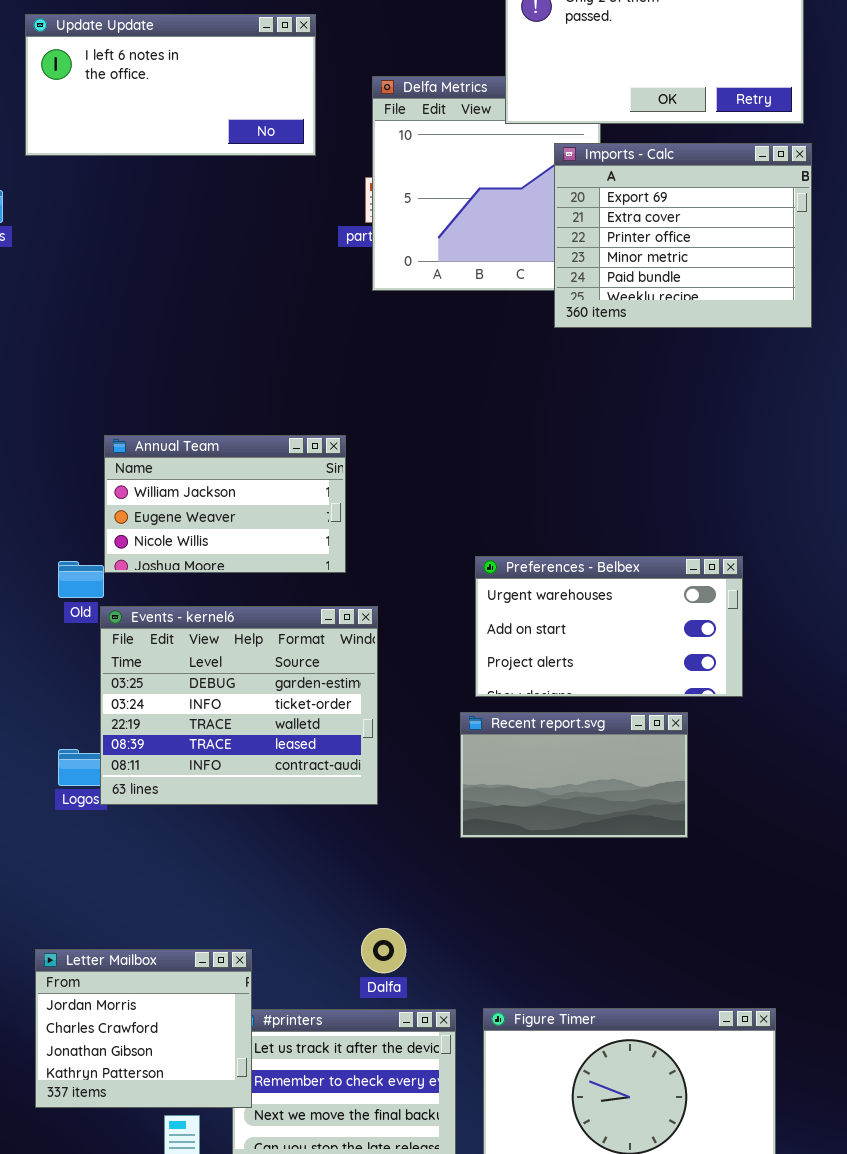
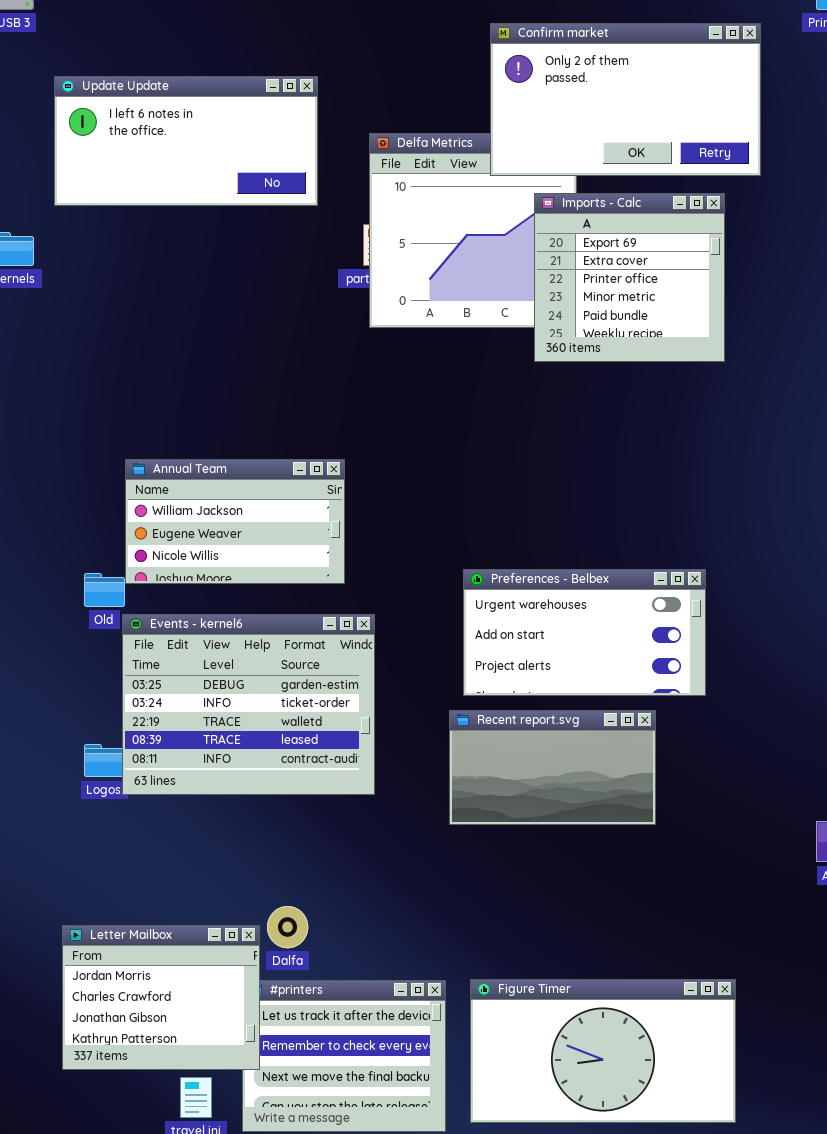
Imports - Calc: [554,143,812,328] -> [534,193,725,362], resized
Dalfa: [361,928,406,973] -> [267,906,308,948], moved

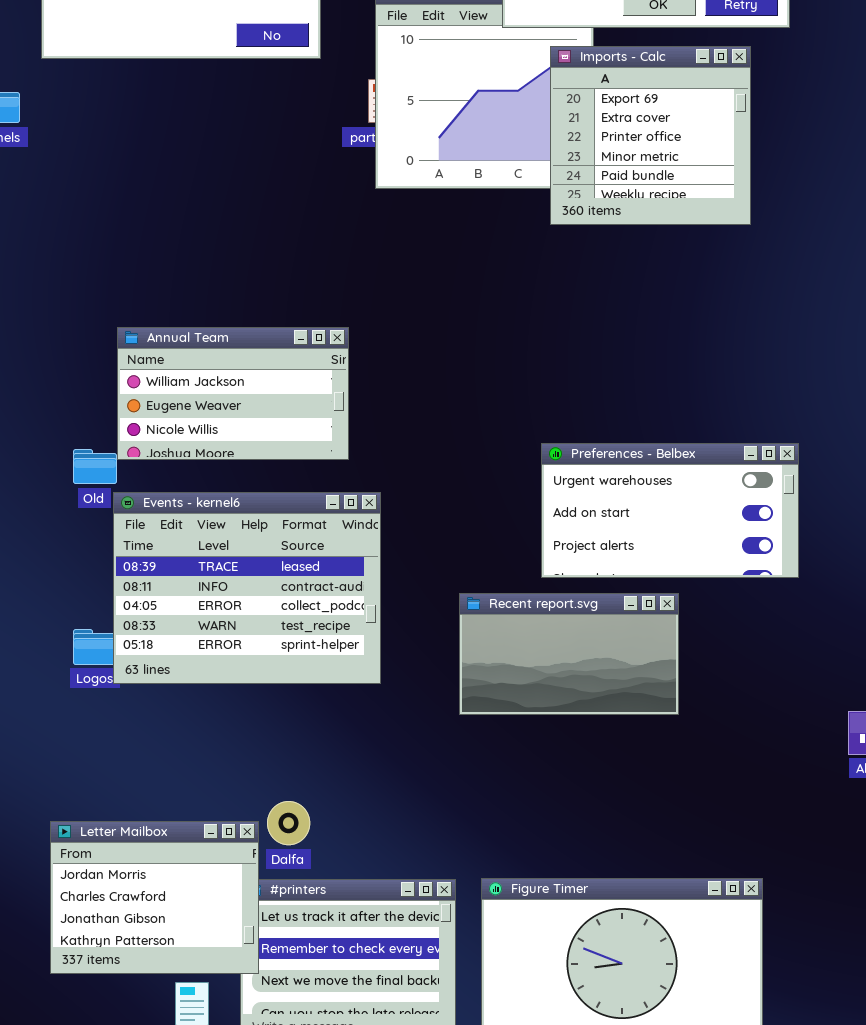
Preferences - Belbex: [463,569,706,696] -> [541,443,799,578], moved
Events - kernel6: [122,614,375,795] -> [113,492,381,684], scrolled down 3 rows

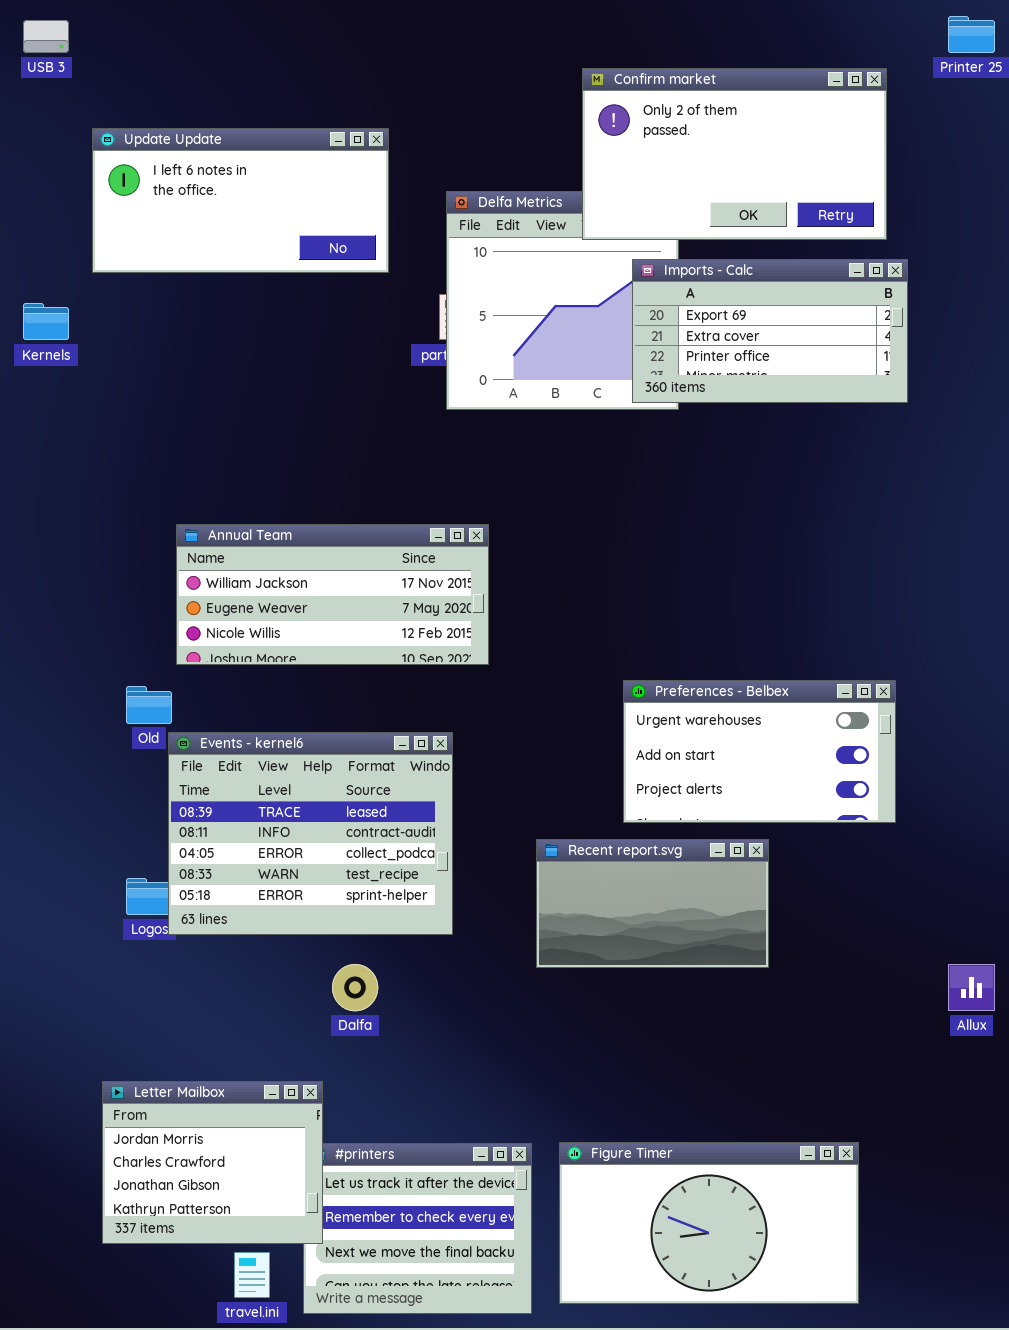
Imports - Calc: [550,46,751,225] -> [632,259,908,403], resized
Annual Team: [117,327,349,460] -> [176,524,489,665], moved, resized
Dalfa: [267,801,310,845] -> [332,964,378,1011], moved

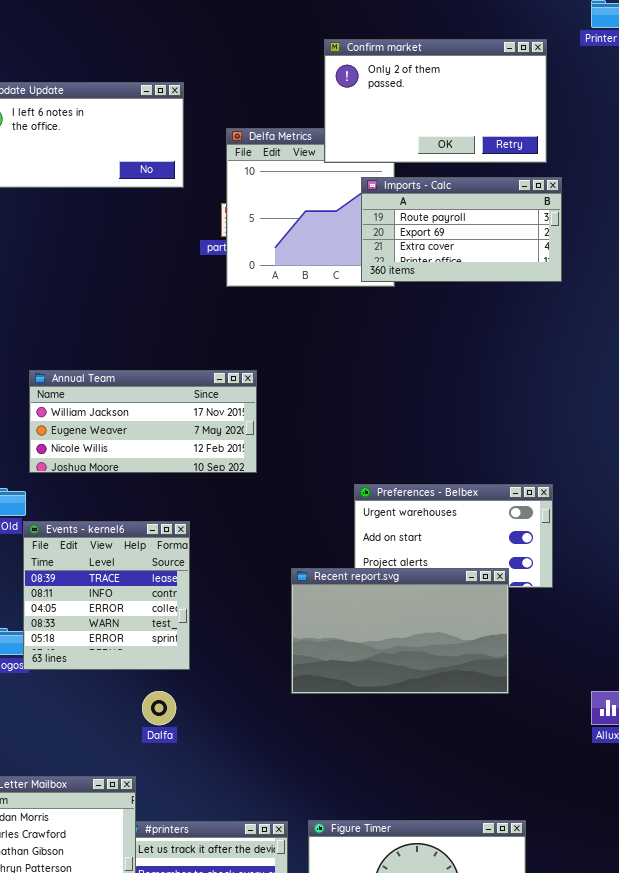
Imports - Calc: [632,259,908,403] -> [361,177,562,282], scrolled up 1 row
Events - kernel6: [168,732,453,935] -> [23,521,190,670], resized
Recent report.svg: [536,839,769,968] -> [291,568,509,694], resized

